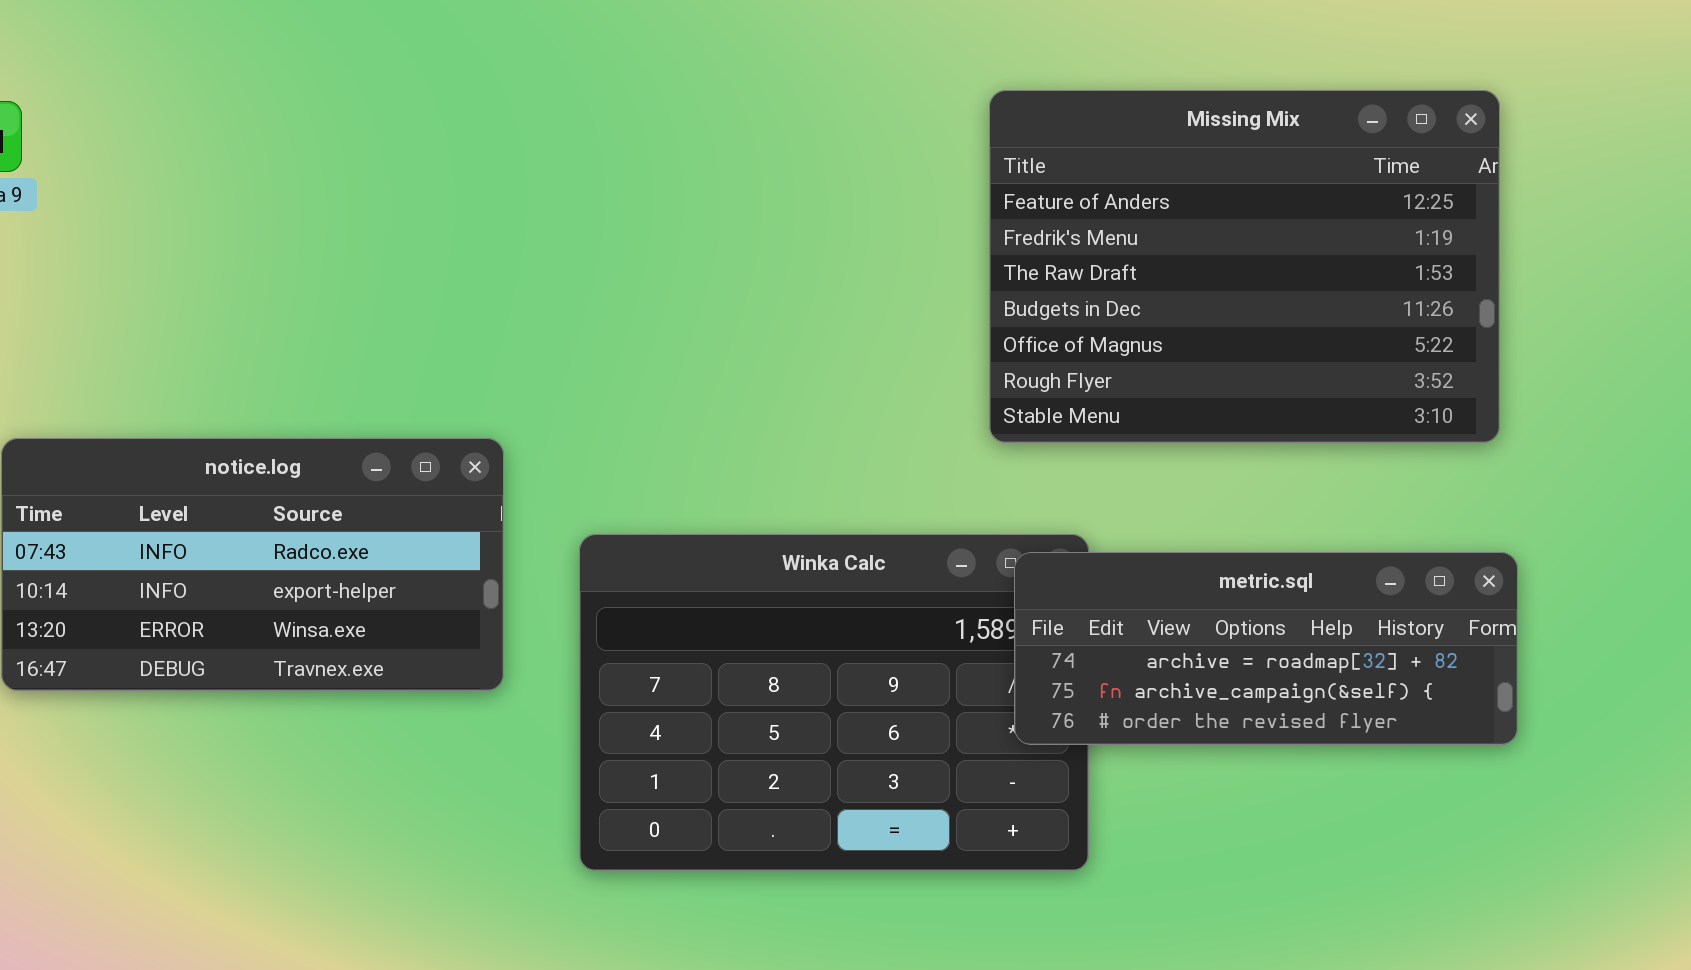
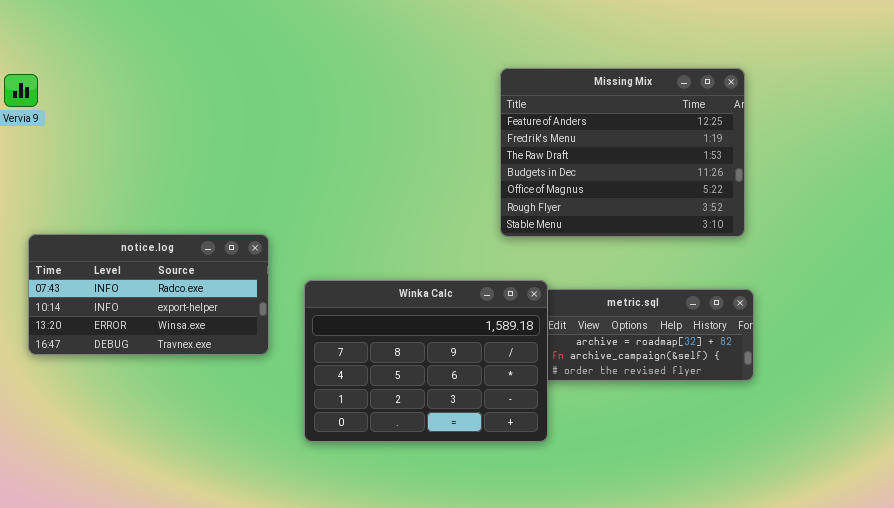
Winka Calc: [579,534,1089,871] -> [304,280,548,442], raised

